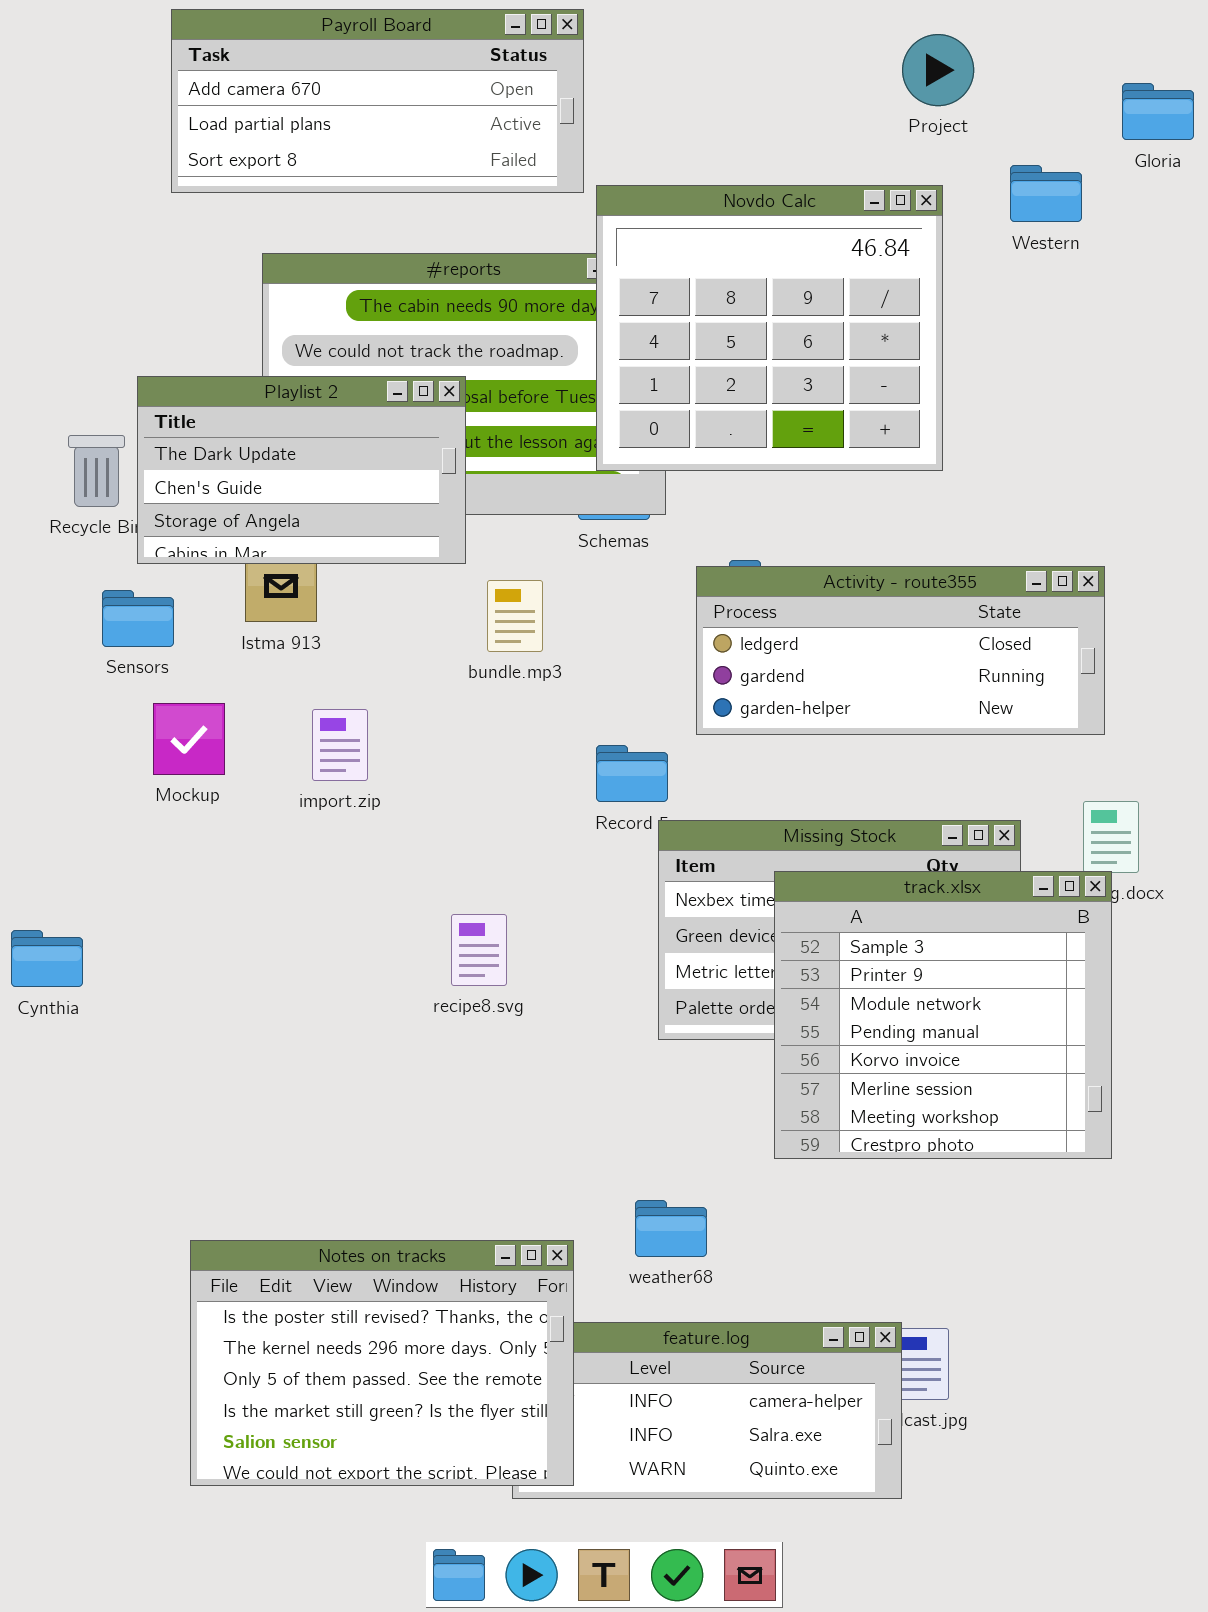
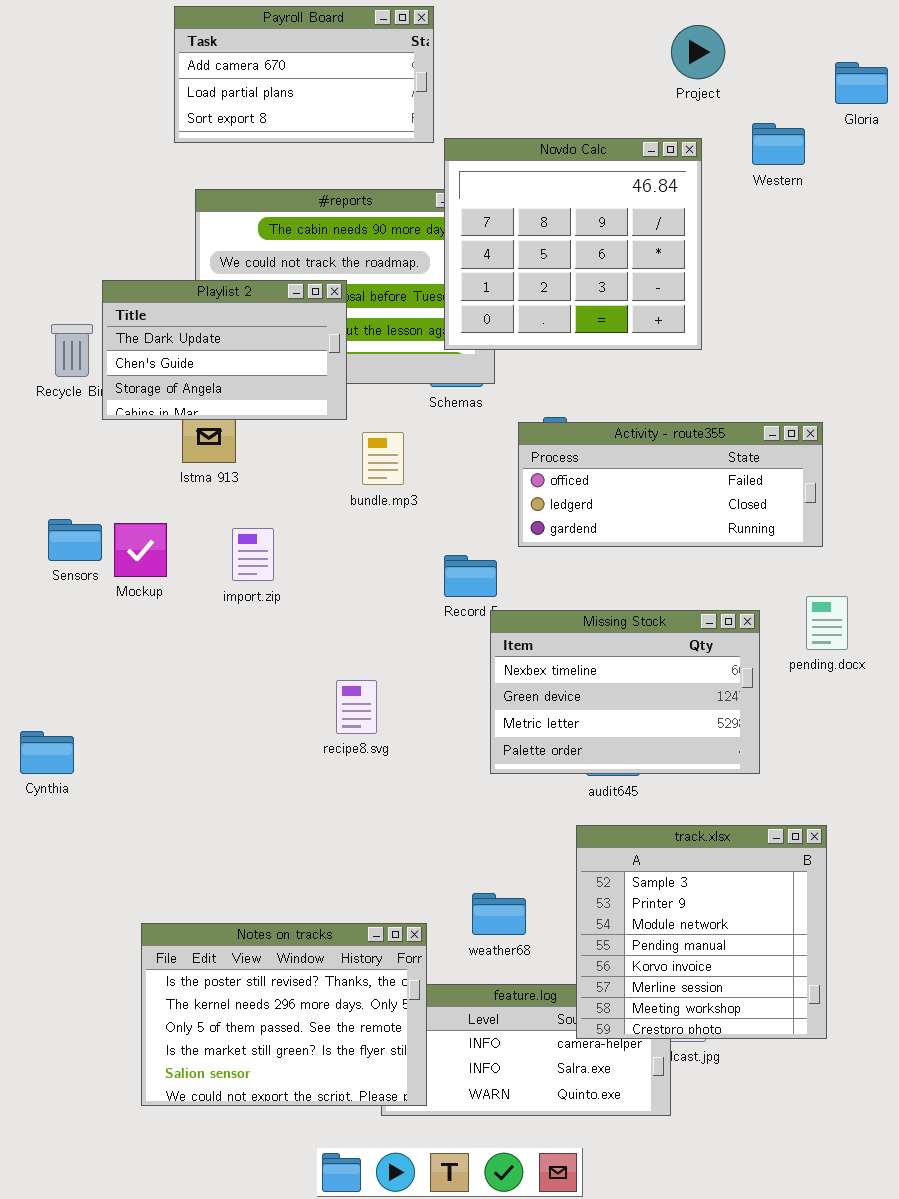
Payroll Board: [171,9,584,193] -> [174,6,434,143], resized
Activity - route355: [696,566,1105,735] -> [518,422,823,547], scrolled up 1 row
Sensors: [102,590,174,647] -> [48,519,102,561], moved
track.xlsx: [774,871,1112,1159] -> [576,825,827,1039], moved
Cynthia: [11,930,83,987] -> [20,731,74,774], moved

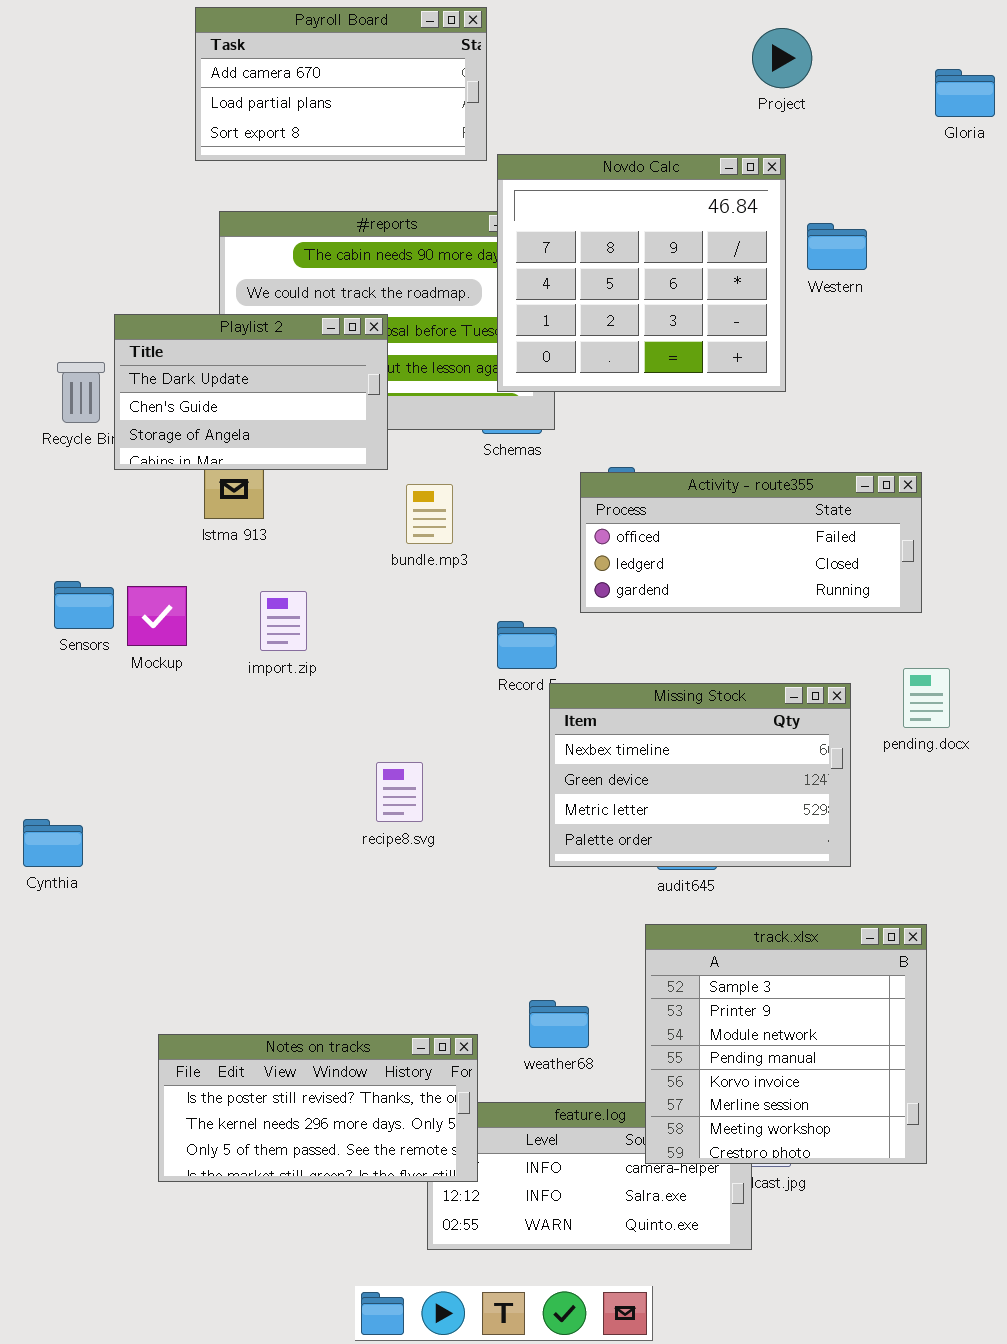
Western: [752,123,805,165] -> [807,223,867,270], moved
Notes on tracks: [141,923,427,1106] -> [158,1034,478,1182], resized

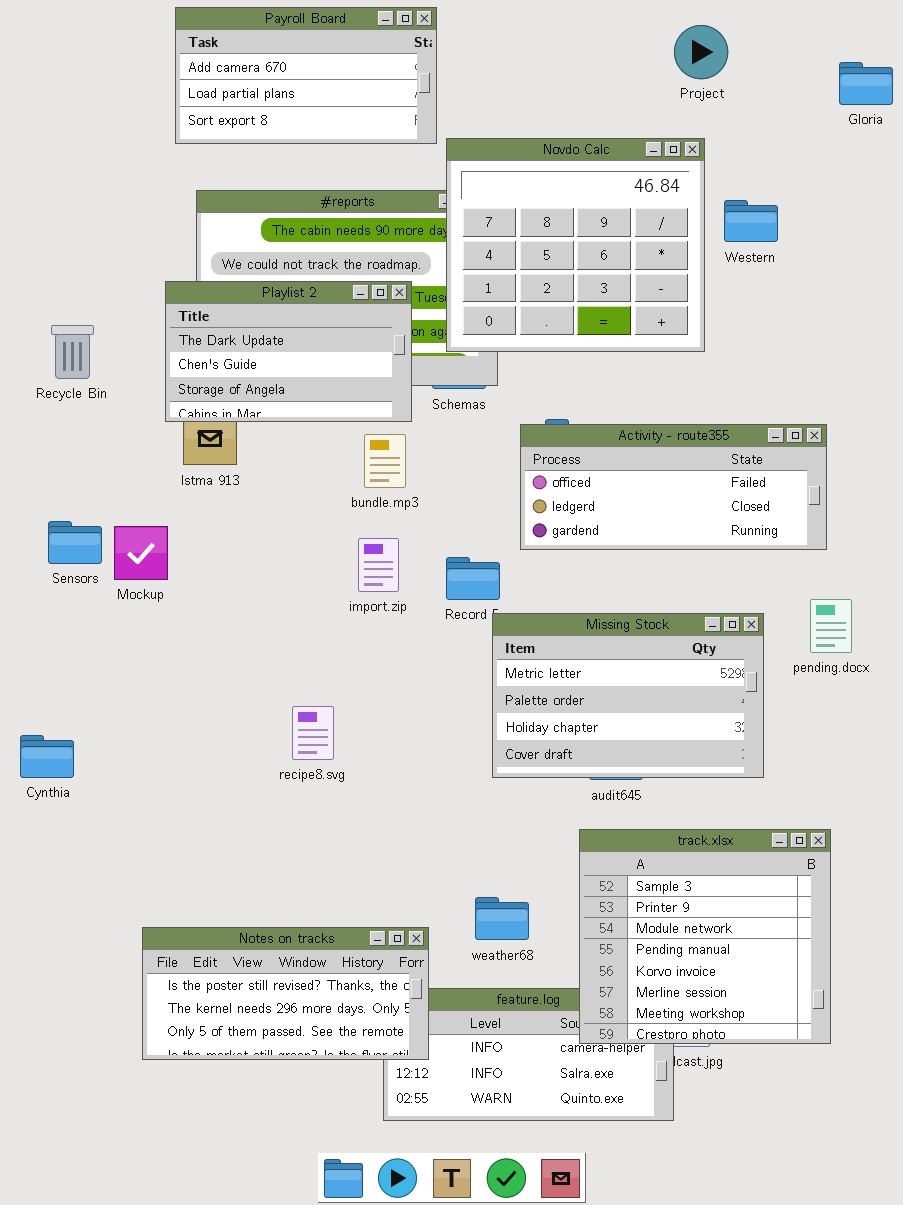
Playlist 2: [114,314,388,470] -> [165,281,412,422], moved
import.zip: [260,591,307,651] -> [358,538,399,592], moved
Missing Stock: [549,683,851,867] -> [492,613,764,778], scrolled down 2 rows
recipe8.svg: [376,762,423,822] -> [292,706,334,760], moved

